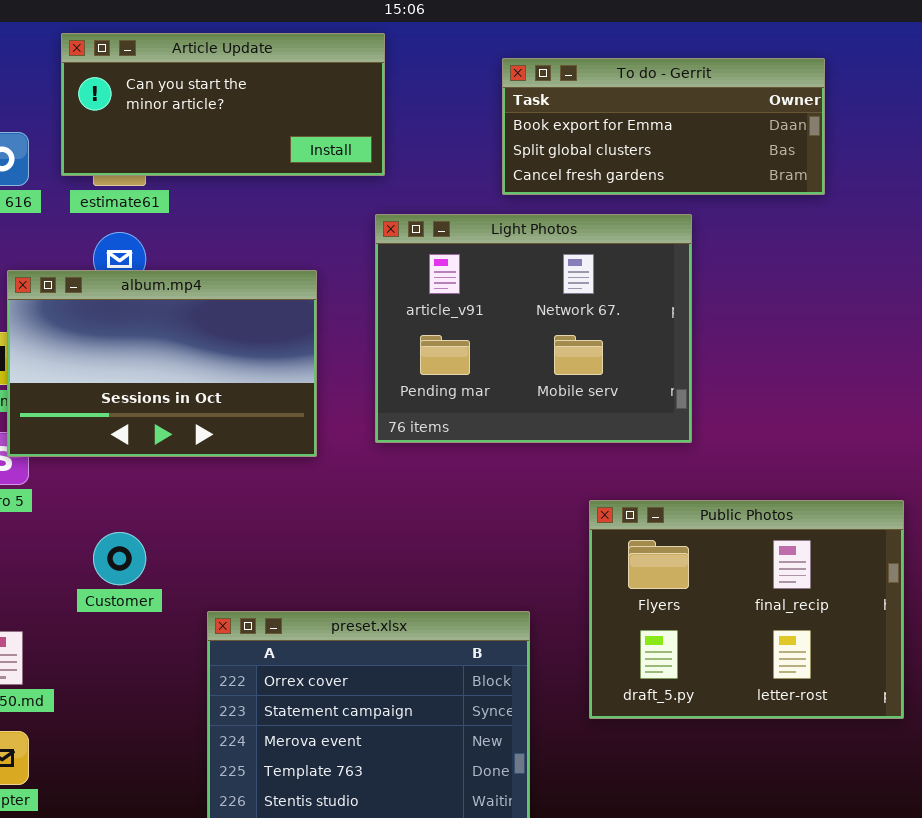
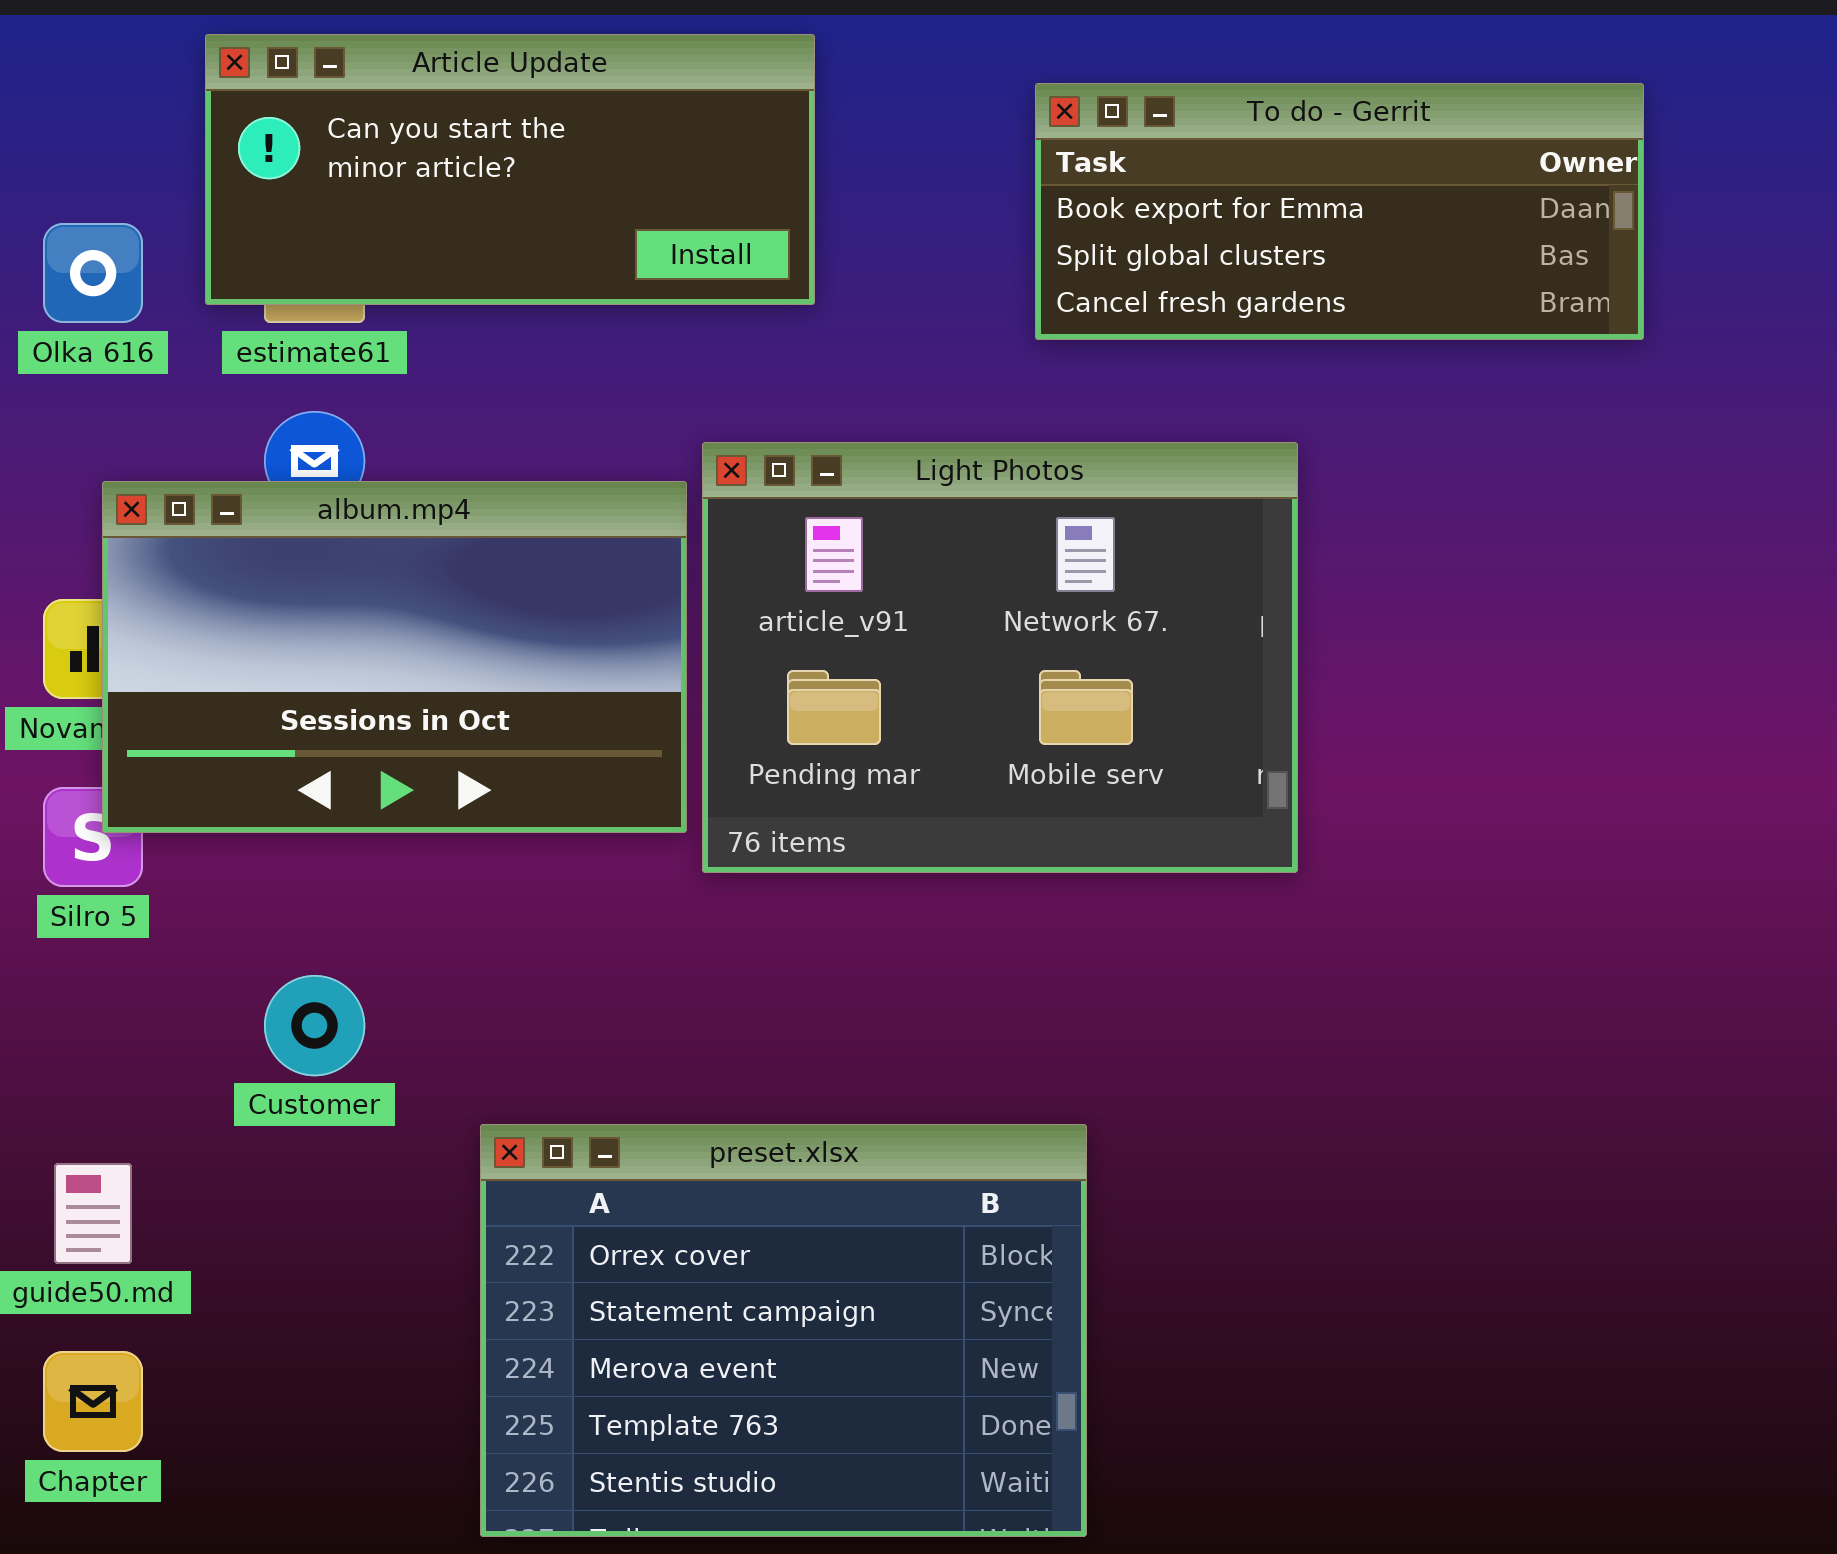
Light Photos: [375,214,692,443] -> [702,442,1298,873], moved
Public Photos: [589,500,904,719] -> none, closed

